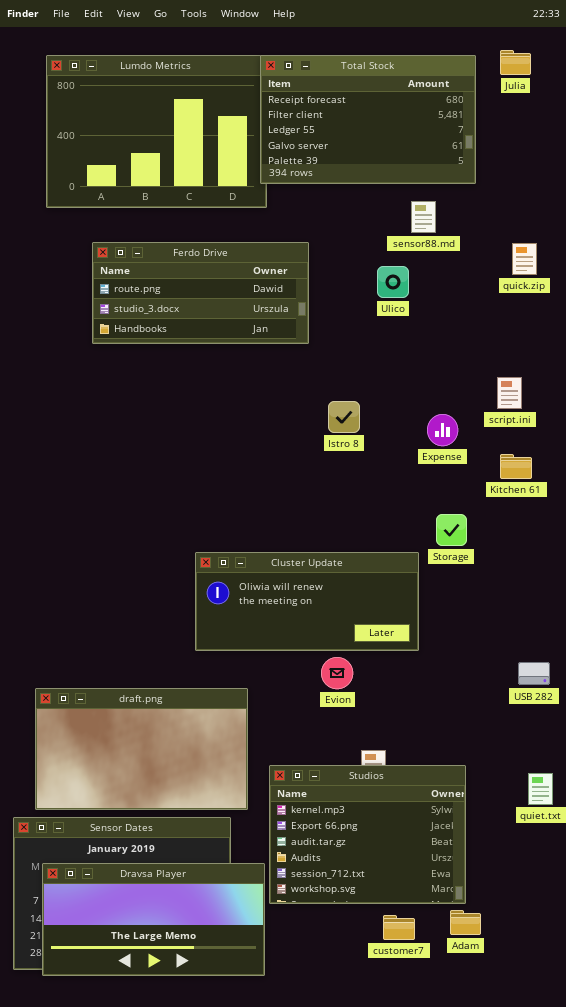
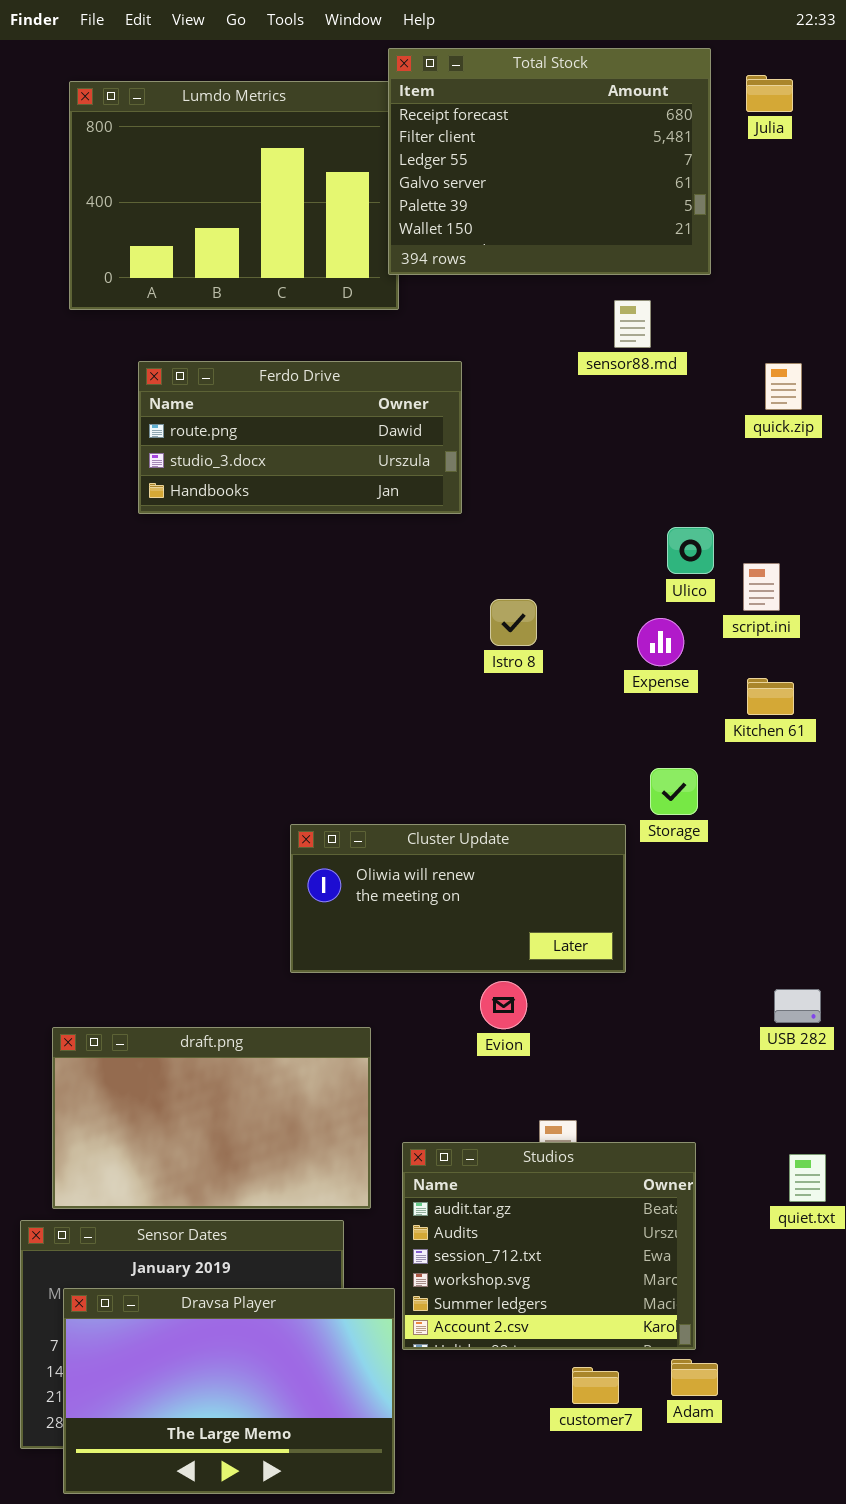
Total Stock: [260,55,476,184] -> [388,48,711,275], resized
Ulico: [377,266,409,298] -> [667,527,714,574], moved
Studios: [269,765,466,904] -> [402,1142,696,1350], scrolled down 2 rows
Dravsa Player: [42,863,265,976] -> [63,1288,395,1494], resized

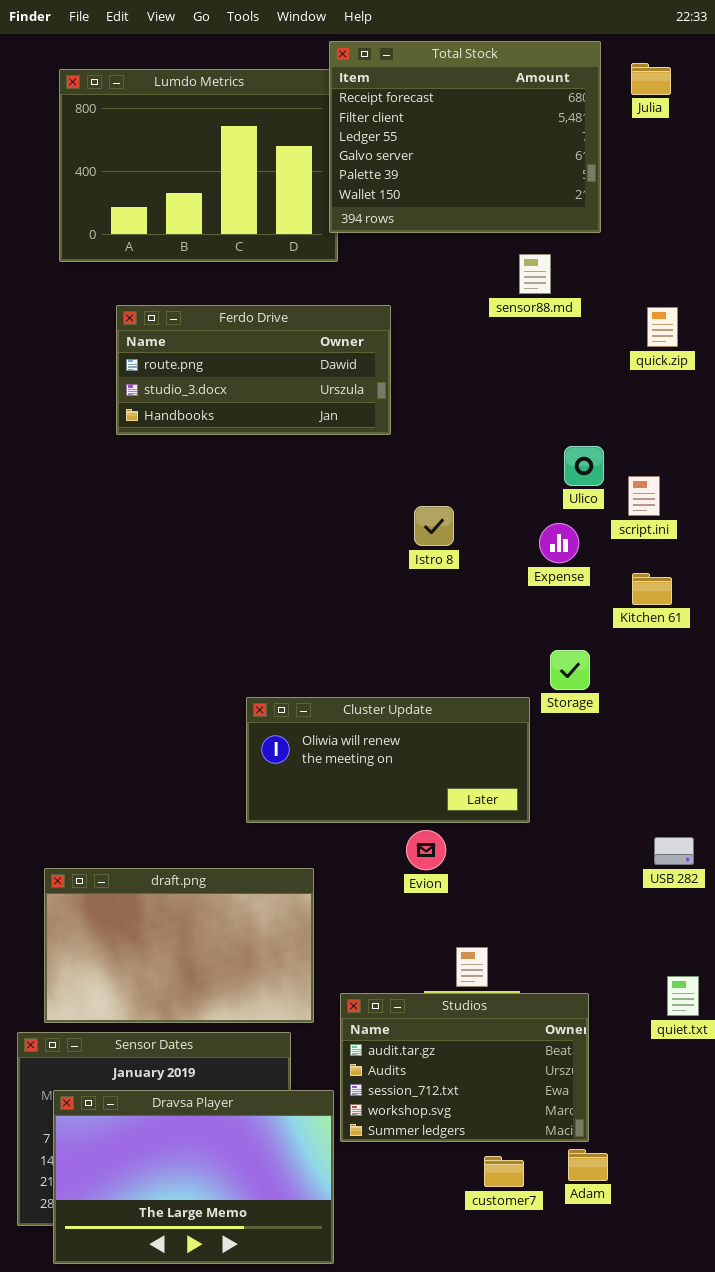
Studios: [402,1142,696,1350] -> [340,993,589,1142], resized

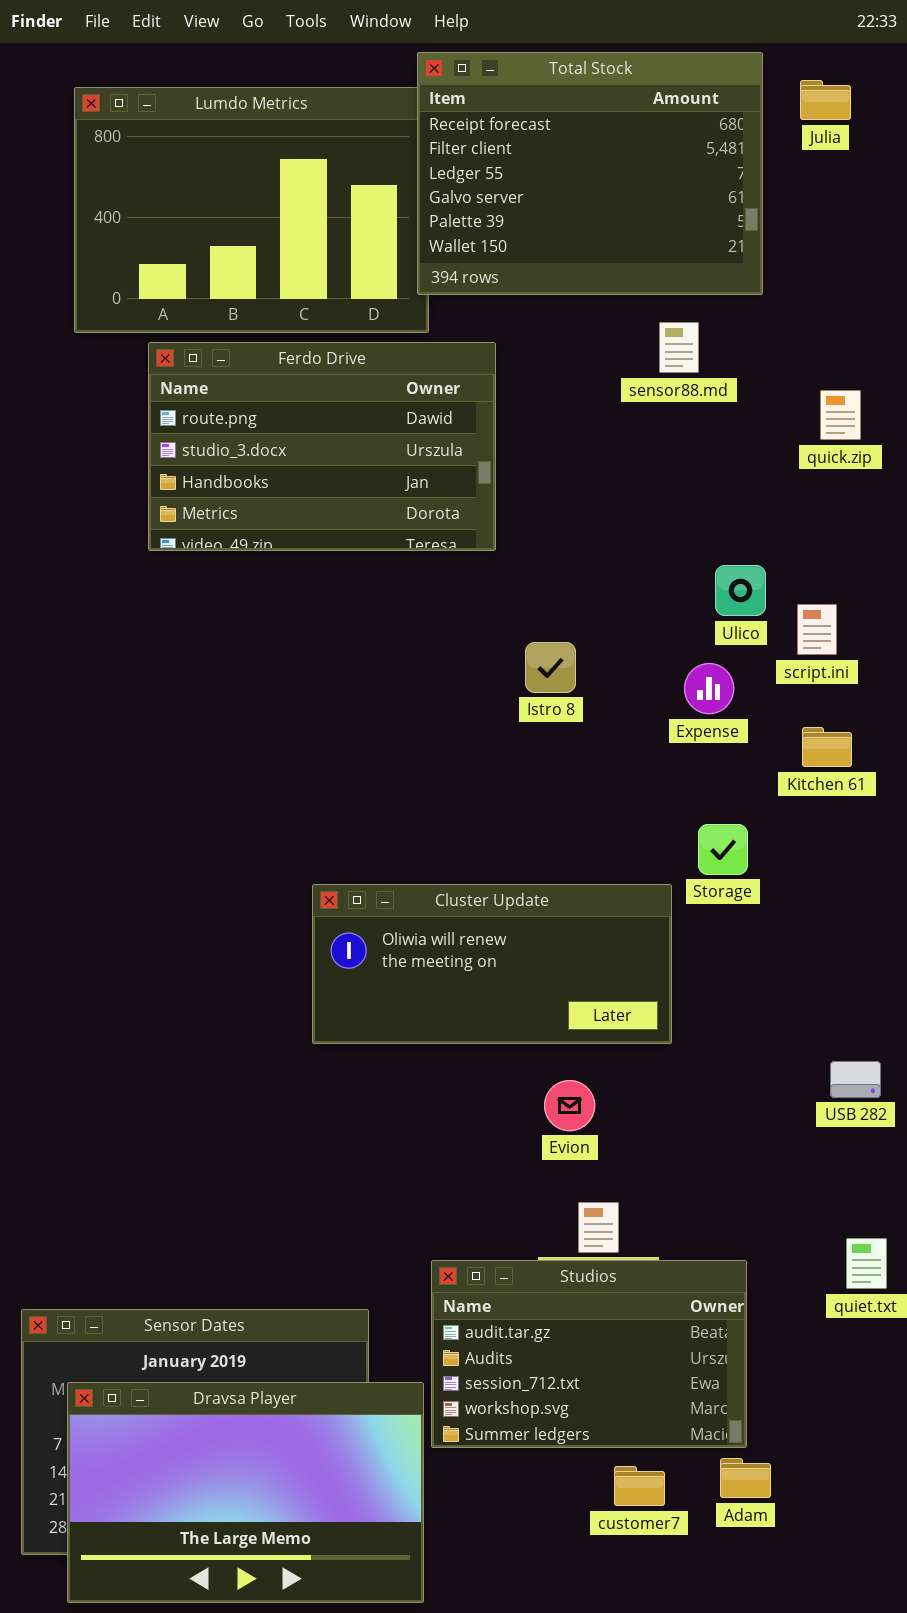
Ferdo Drive: [116,305,391,435] -> [148,342,496,551], resized
Evion: [406,830,446,870] -> [544,1080,595,1131], moved
draft.png: [44,868,314,1023] -> none, closed

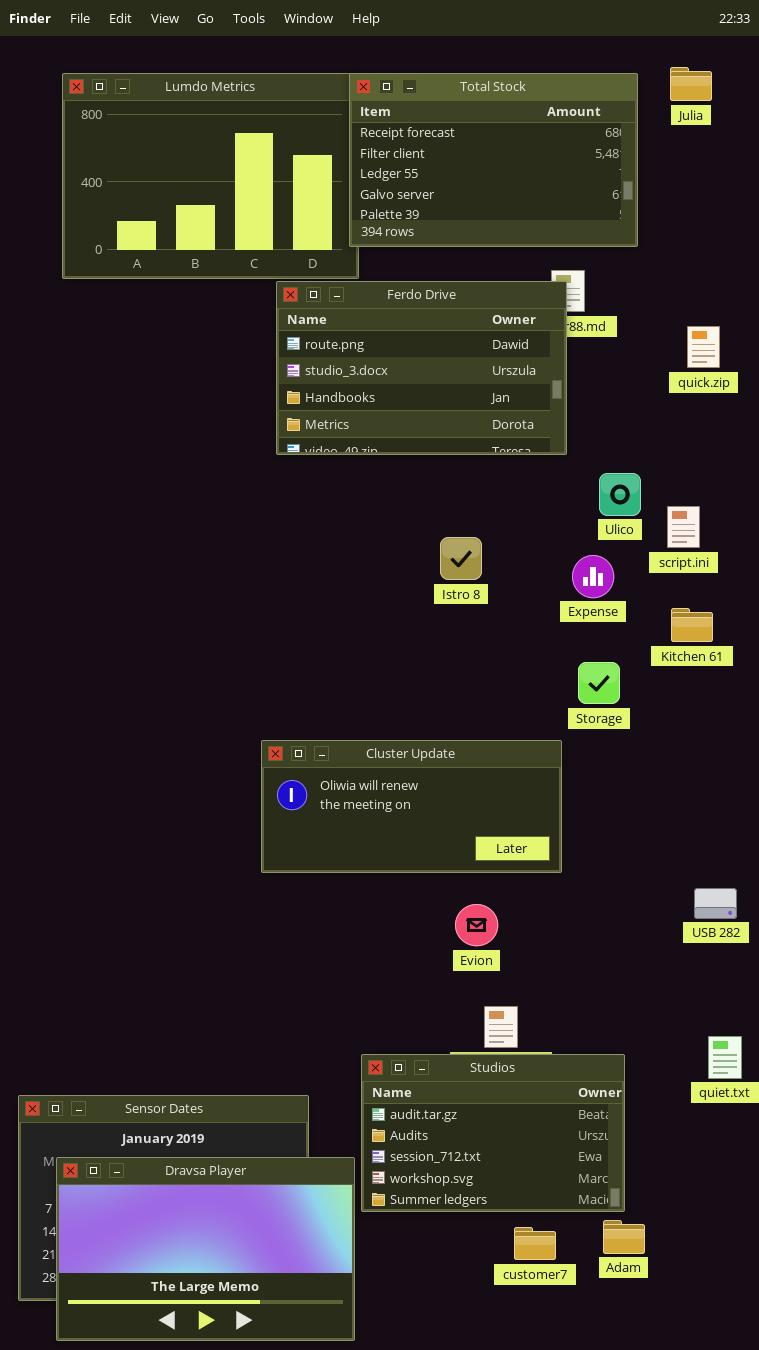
Total Stock: [417,52,763,295] -> [349,73,638,247], resized
Ferdo Drive: [148,342,496,551] -> [276,281,567,455], moved
Storage: [698,824,748,875] -> [578,662,620,704], moved

